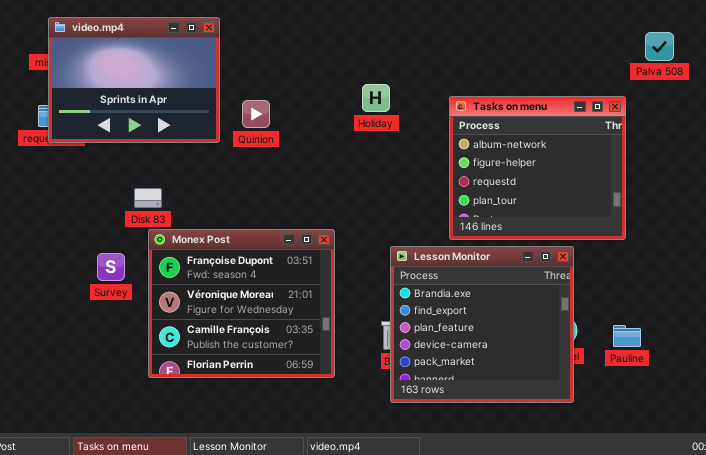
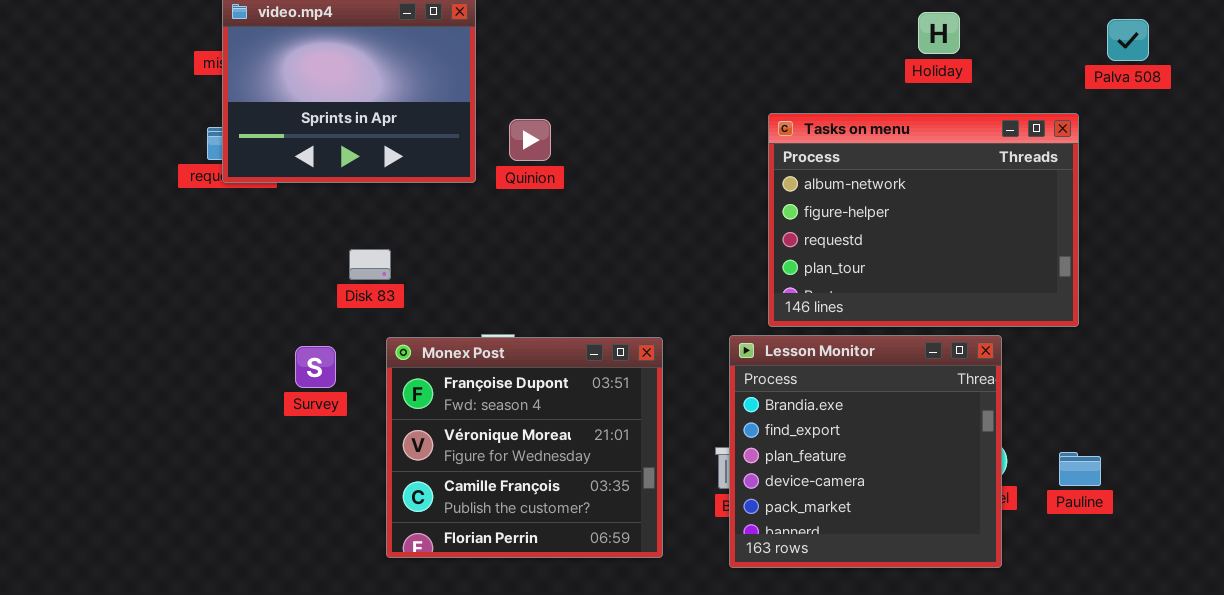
Holiday: [362,84,390,112] -> [918,12,960,54], moved
Tasks on menu: [449,96,626,240] -> [768,113,1079,327], resized
Monex Post: [148,229,335,378] -> [386,337,663,558], moved

